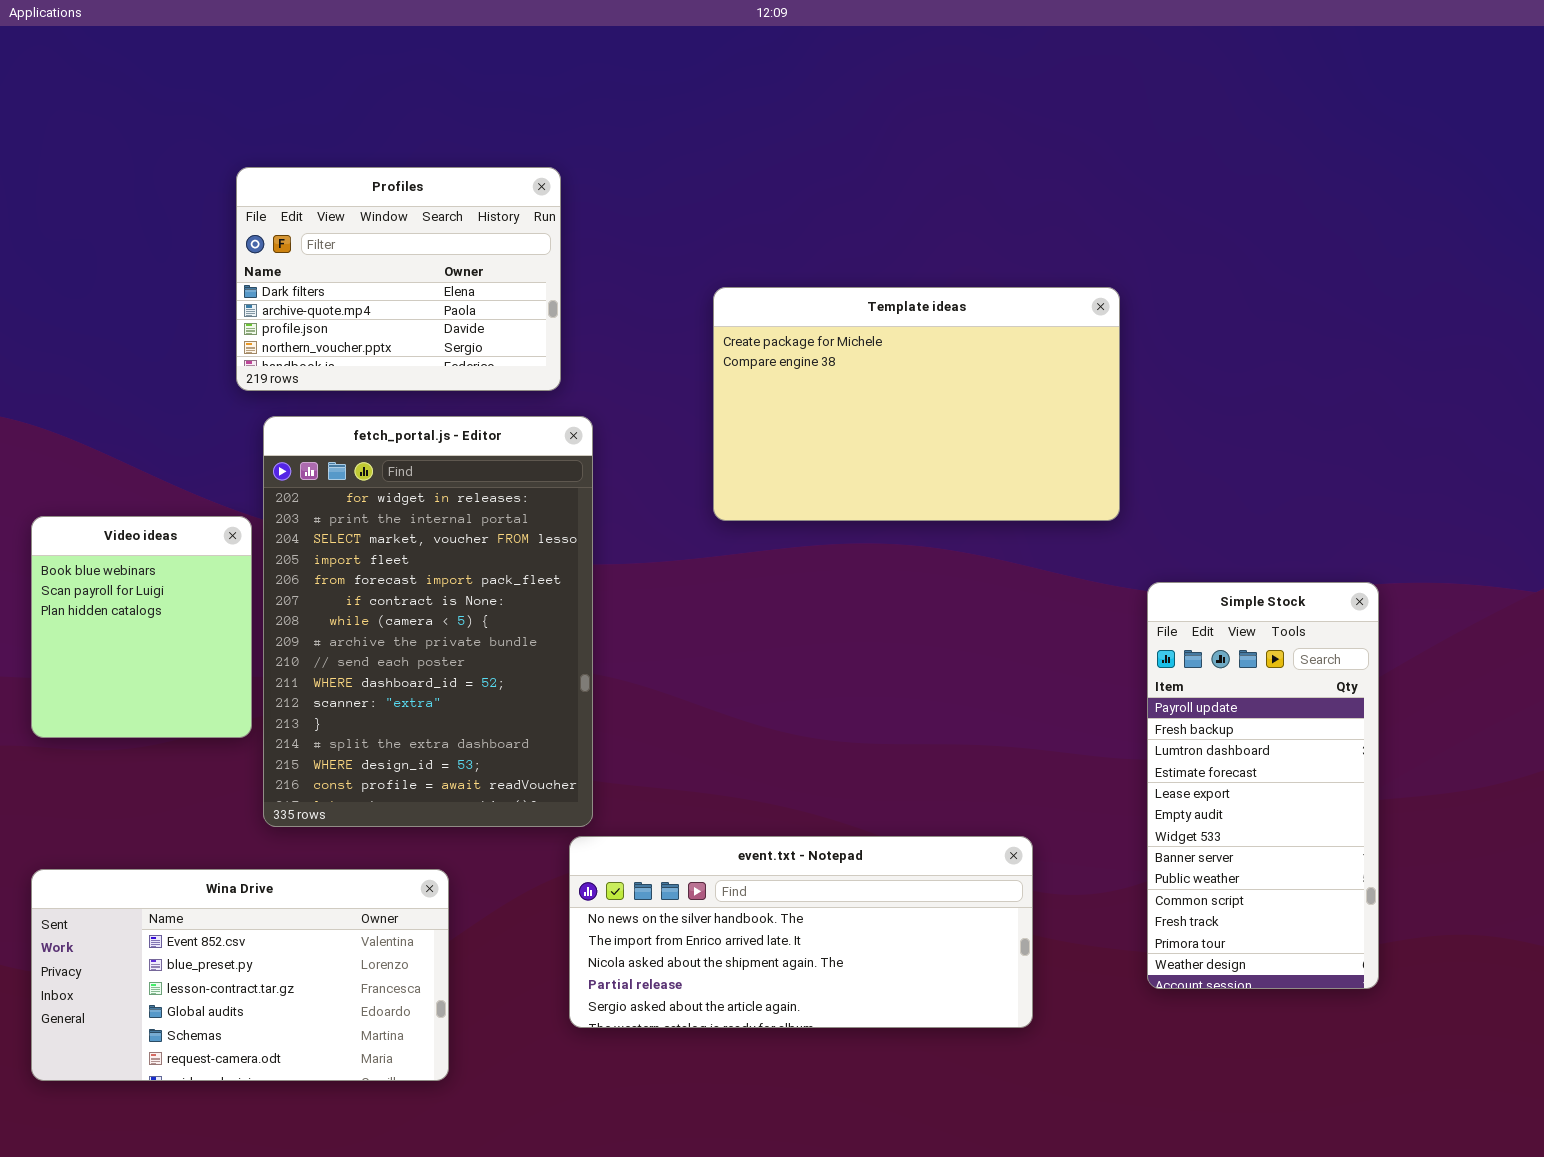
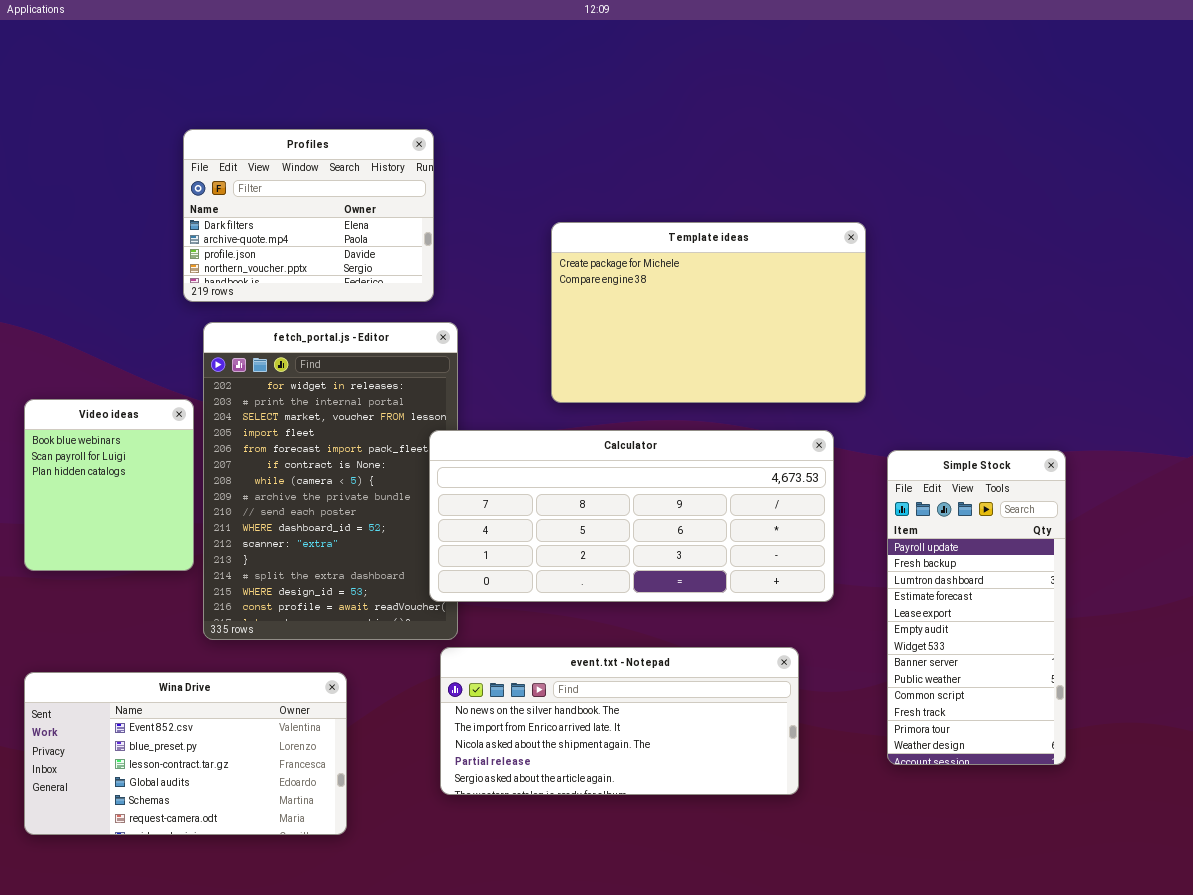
Calculator: none -> [429,430,834,602], opened

